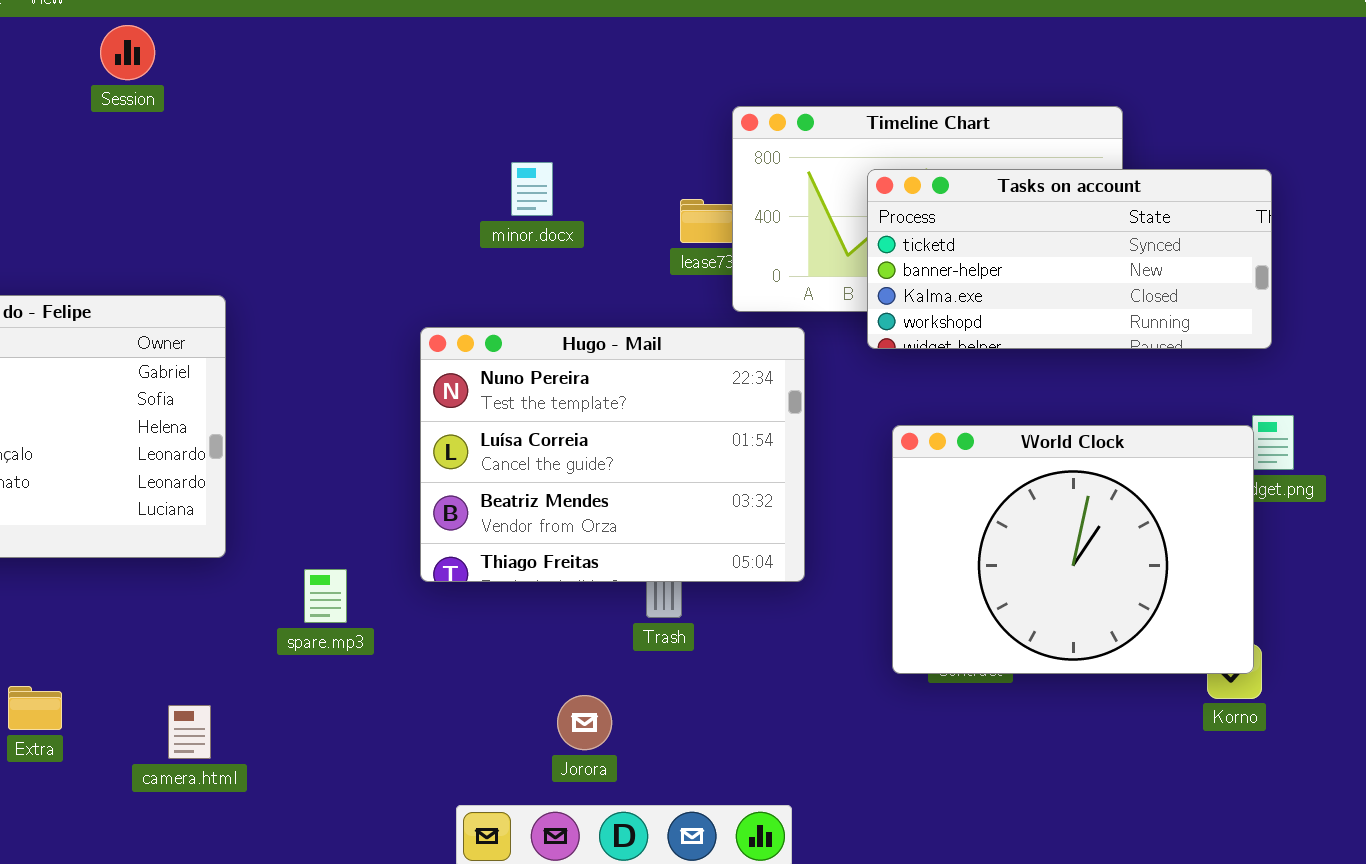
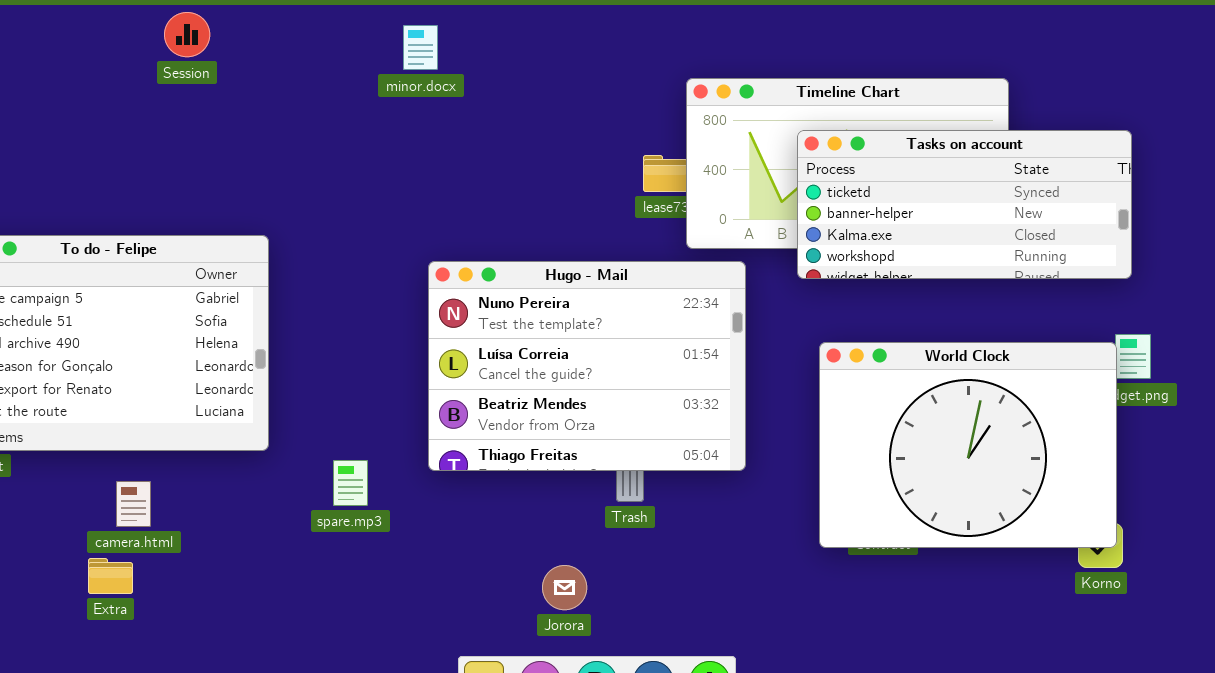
minor.docx: [511,162,553,216] -> [403,25,438,70], moved
camera.html: [168,705,211,759] -> [116,481,151,527], moved

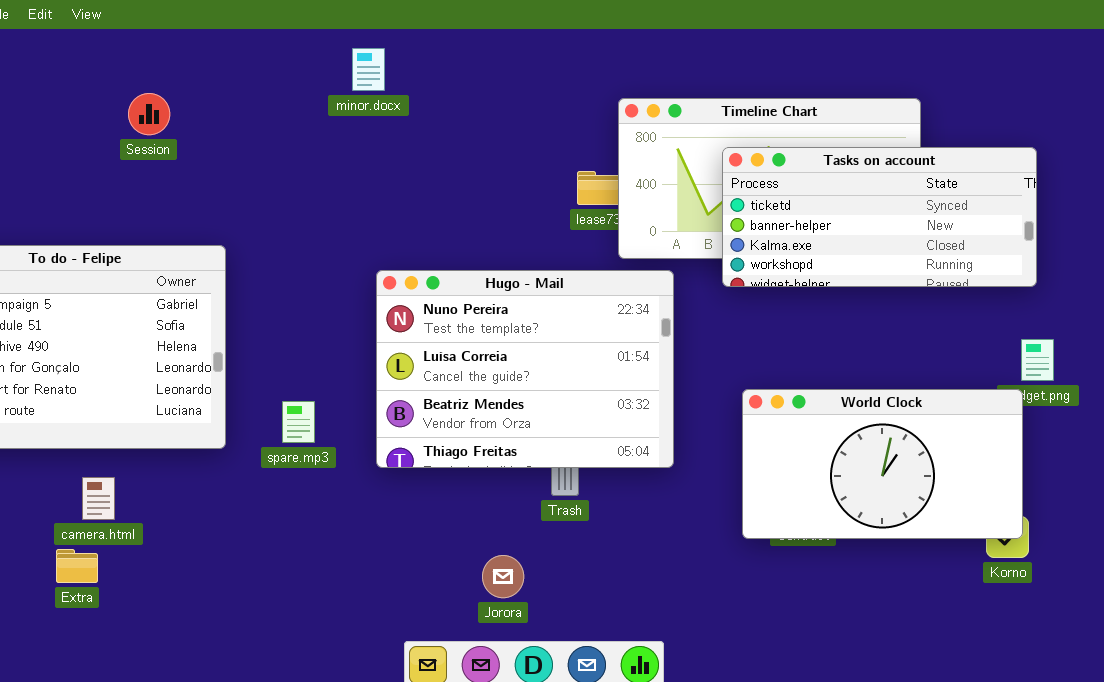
Session: [164,12,210,57] -> [128,93,170,135], moved
World Clock: [819,342,1117,548] -> [742,389,1023,539], resized
spare.mp3: [333,460,368,506] -> [282,401,315,443], moved

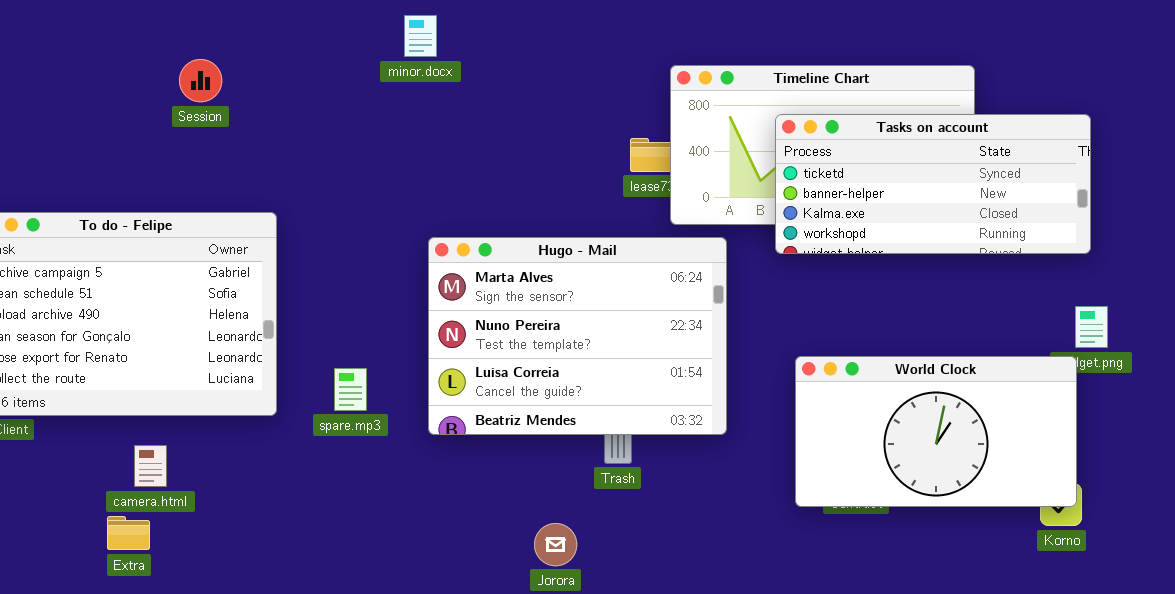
Hugo - Mail: [376,270,674,468] -> [428,237,727,435], scrolled up 1 row

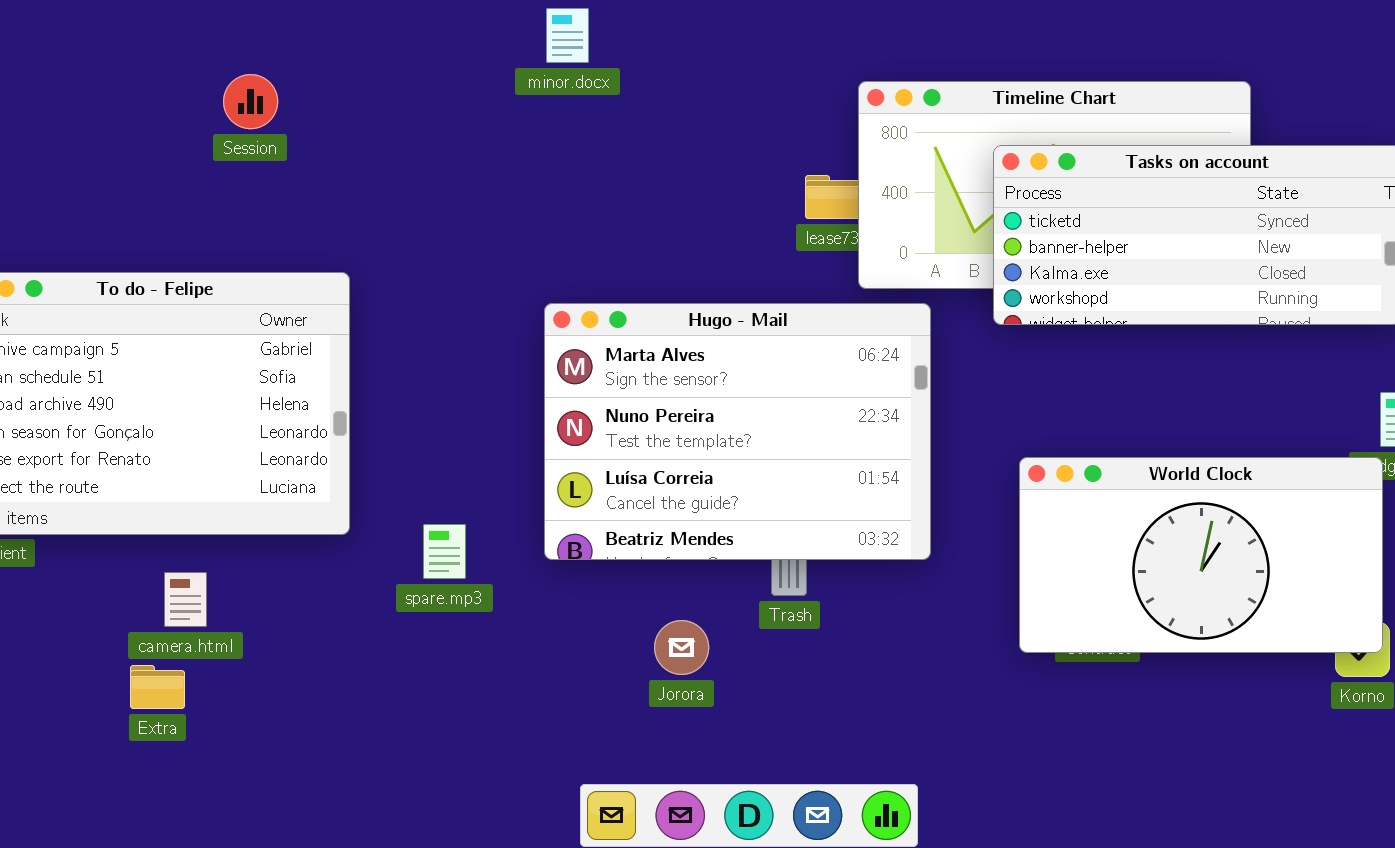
minor.docx: [404,15,437,57] -> [546,8,589,63], moved
spare.mp3: [334,368,367,411] -> [423,524,466,579], moved
Jorora: [534,523,577,566] -> [654,620,709,675], moved

